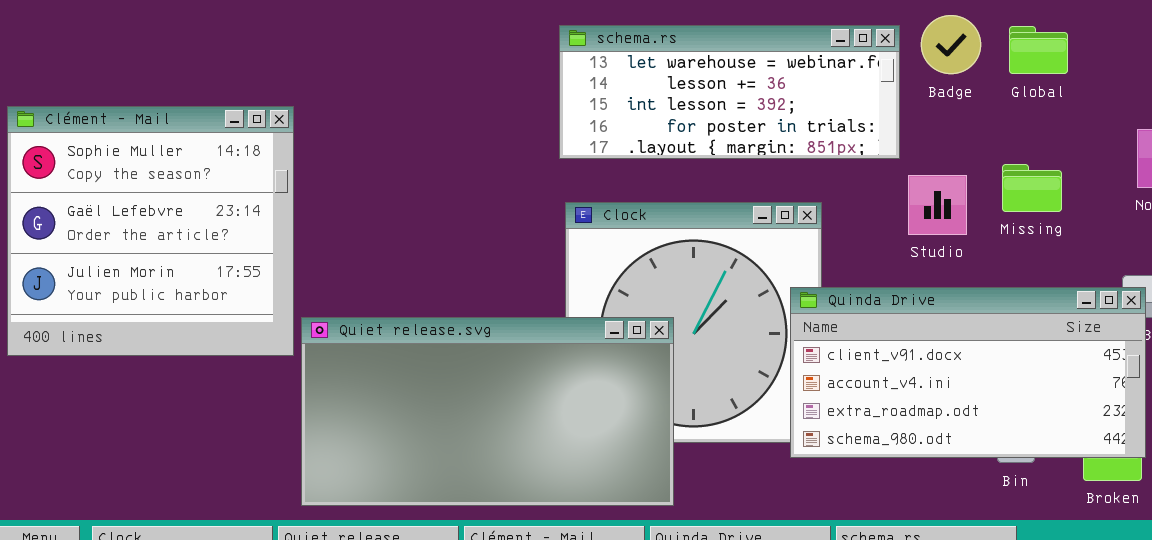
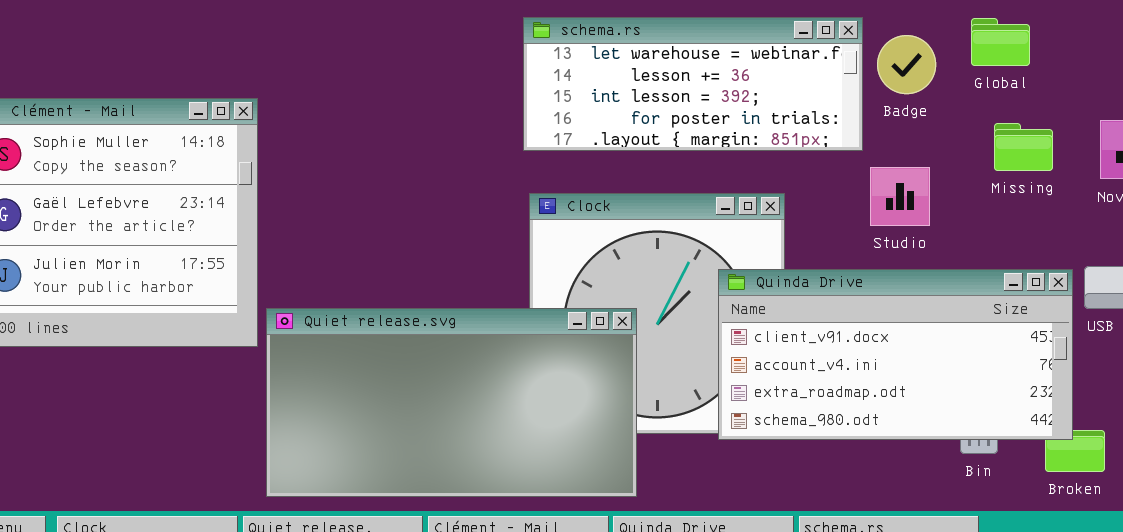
Badge: [921,15,981,74] -> [877,35,936,94], moved
Missing: [1002,164,1062,212] -> [994,123,1053,171], moved
Quinda Drive: [790,287,1146,458] -> [718,269,1073,440], moved

